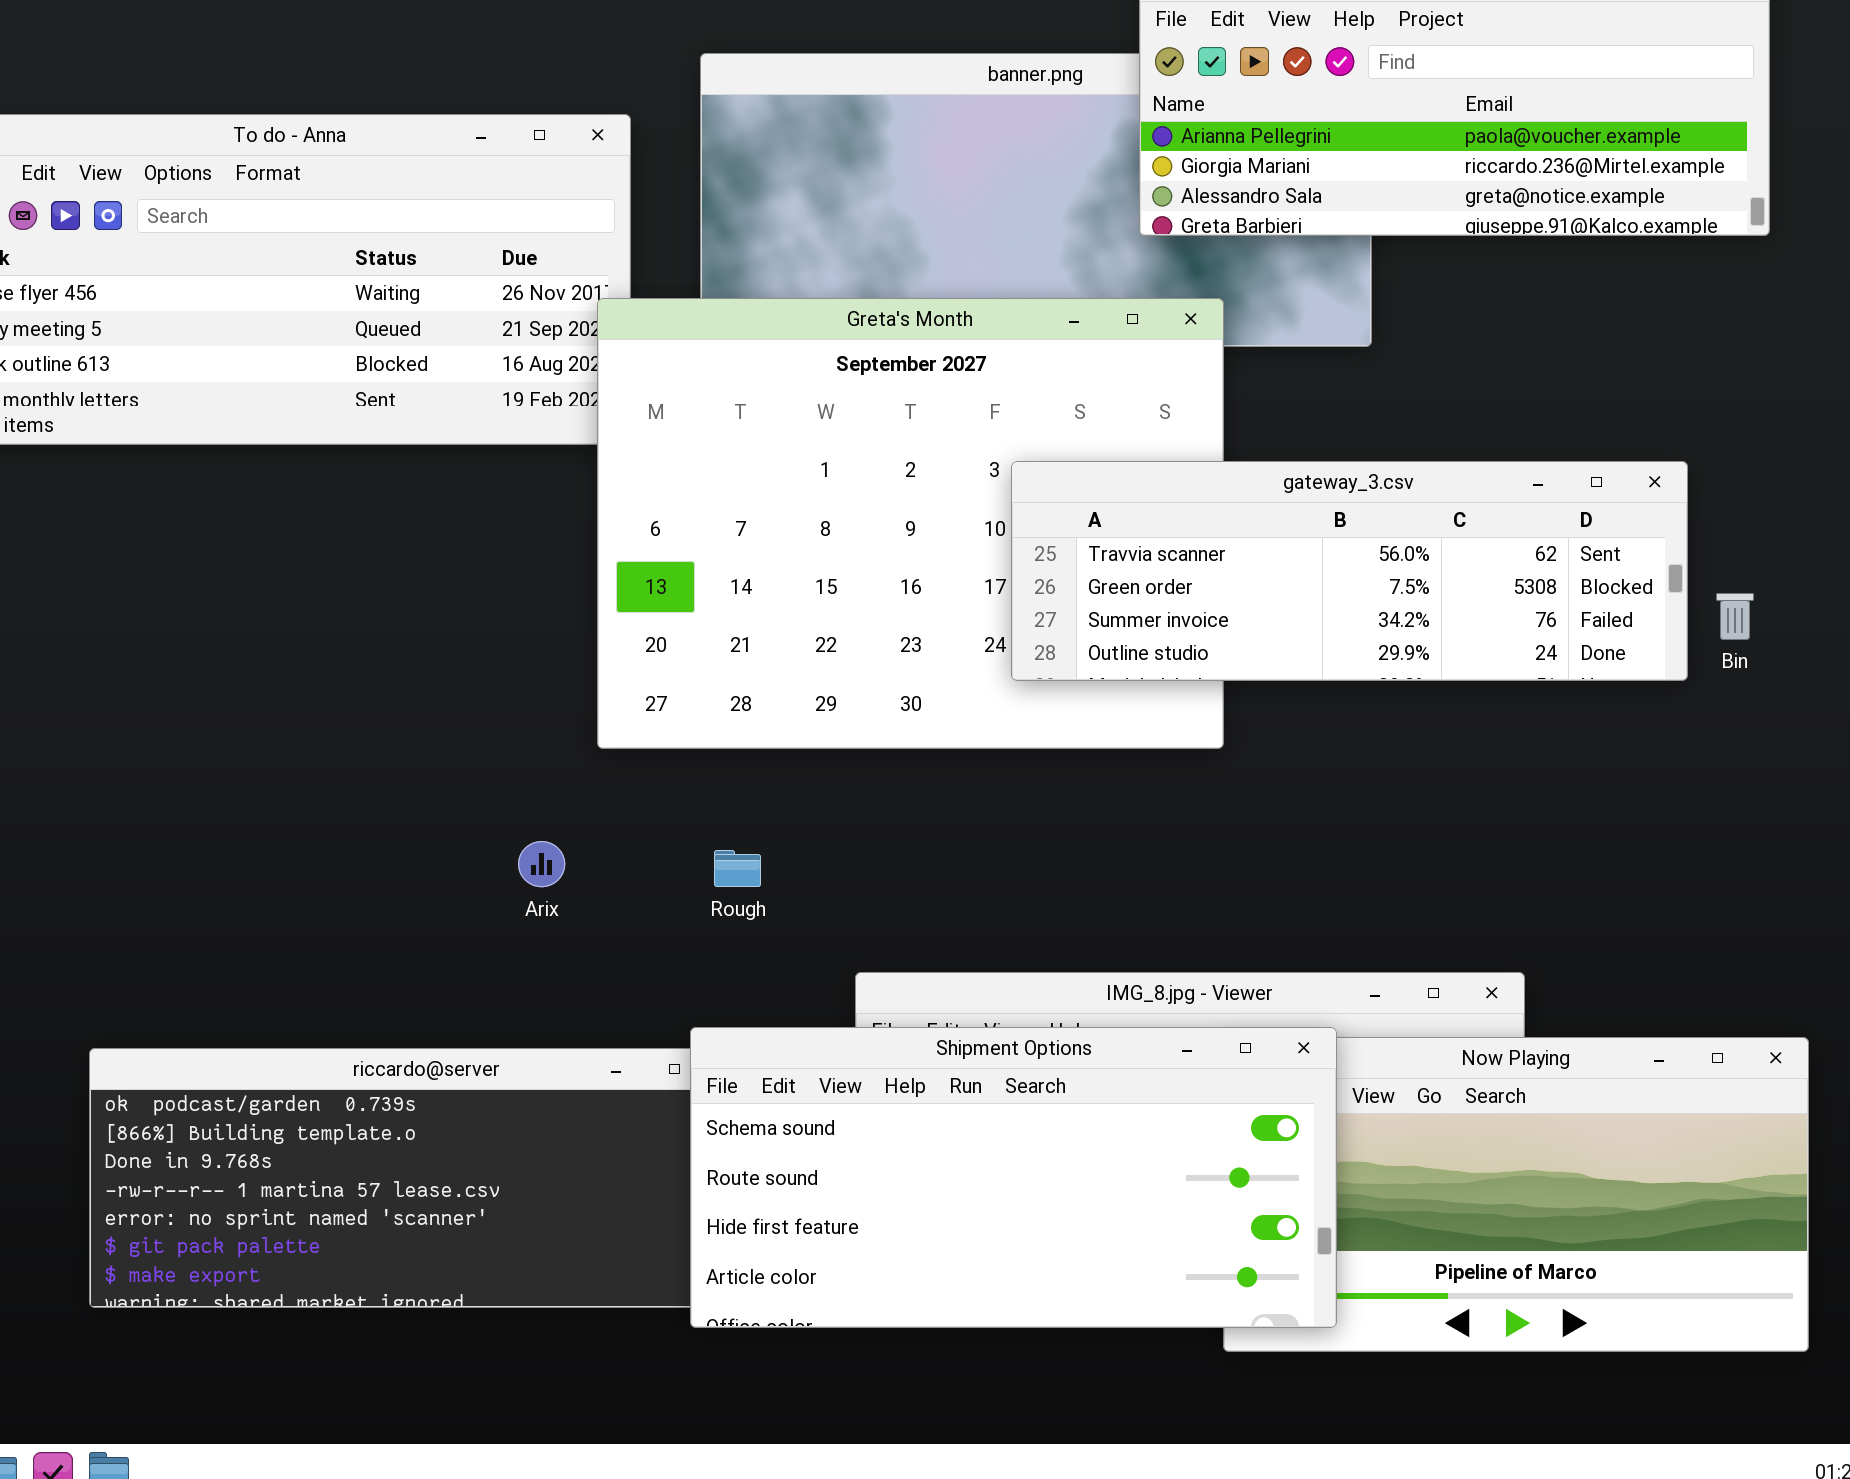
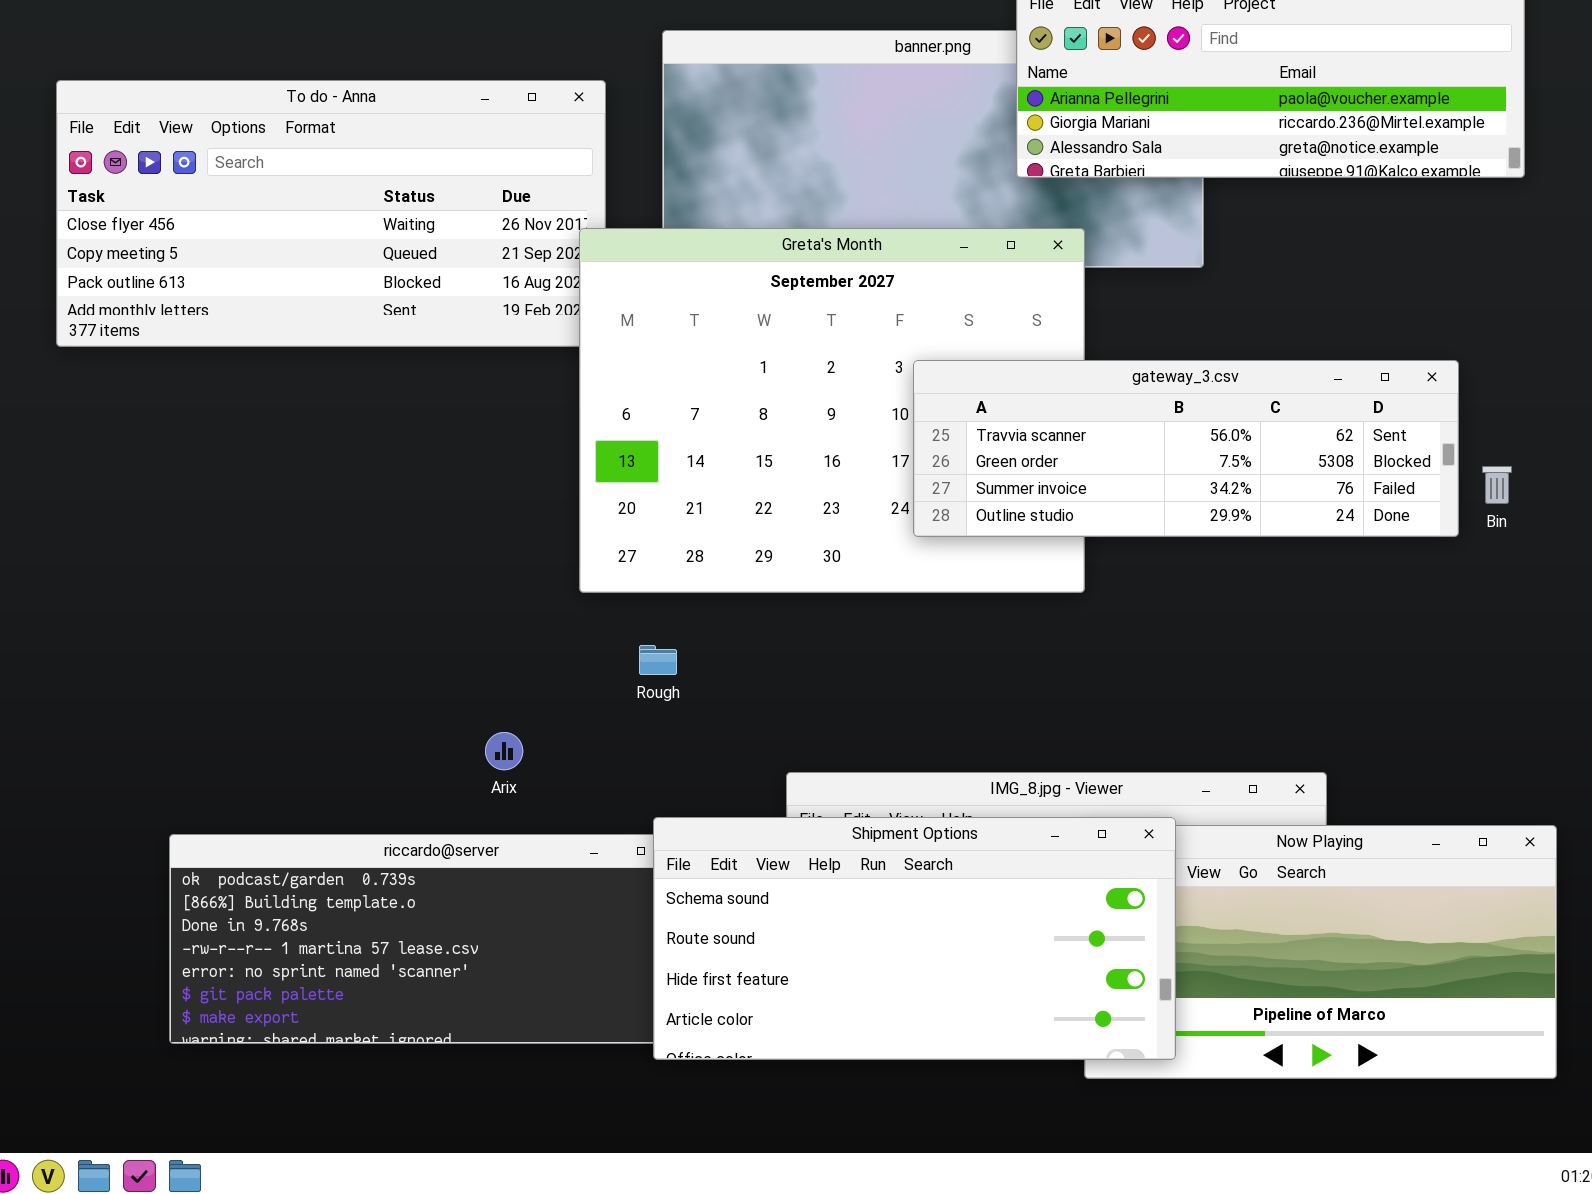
Arix: [518,841,565,887] -> [485,732,523,770], moved
Rough: [714,850,761,887] -> [639,645,677,675], moved

